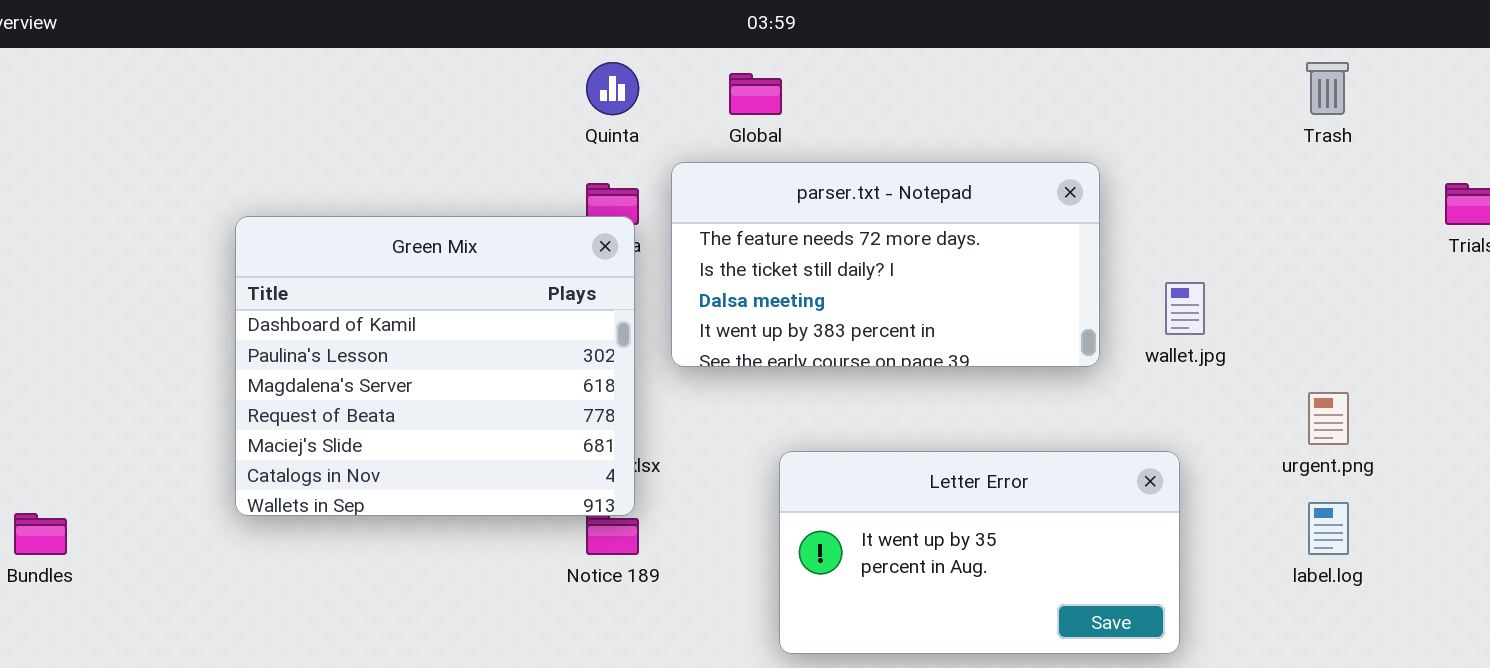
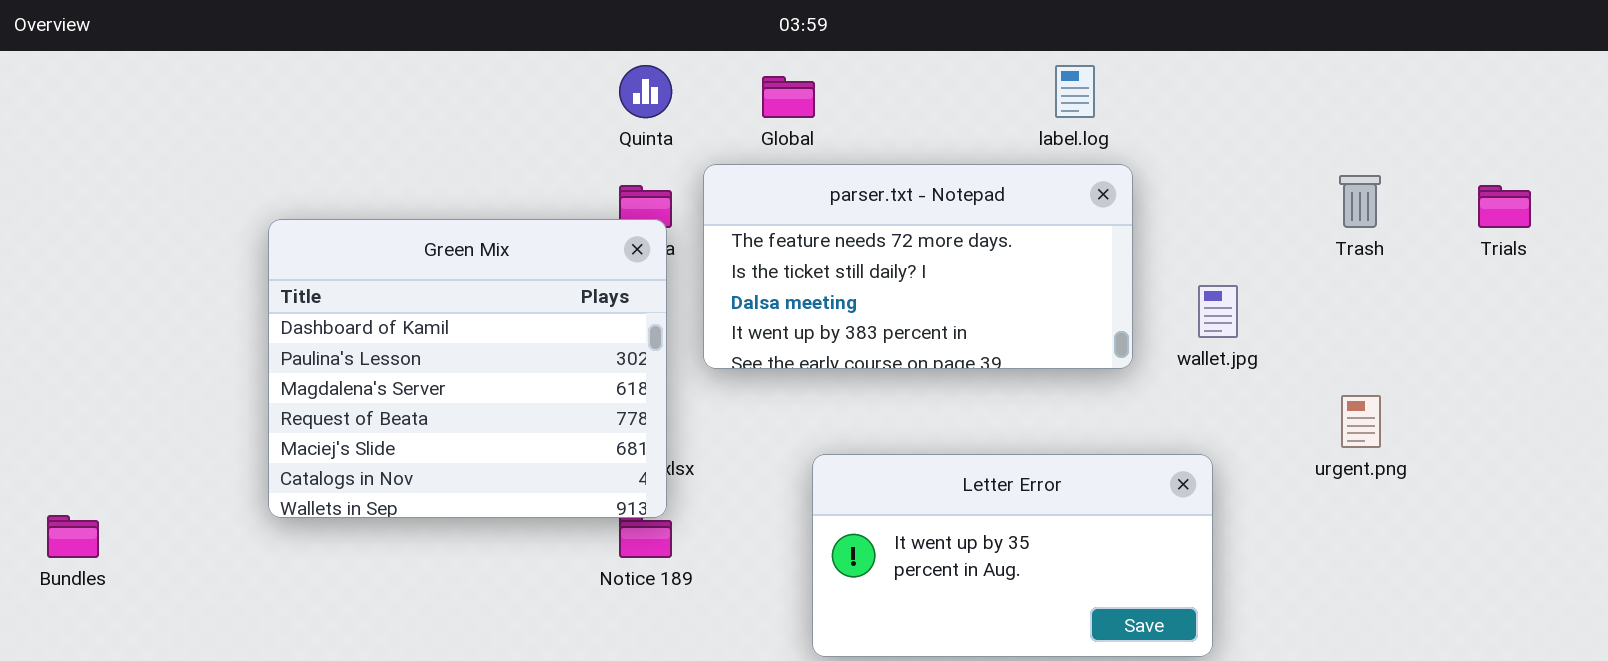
Trash: [1306,62,1349,115] -> [1339,175,1381,228], moved
label.log: [1308,502,1349,555] -> [1055,65,1095,118], moved

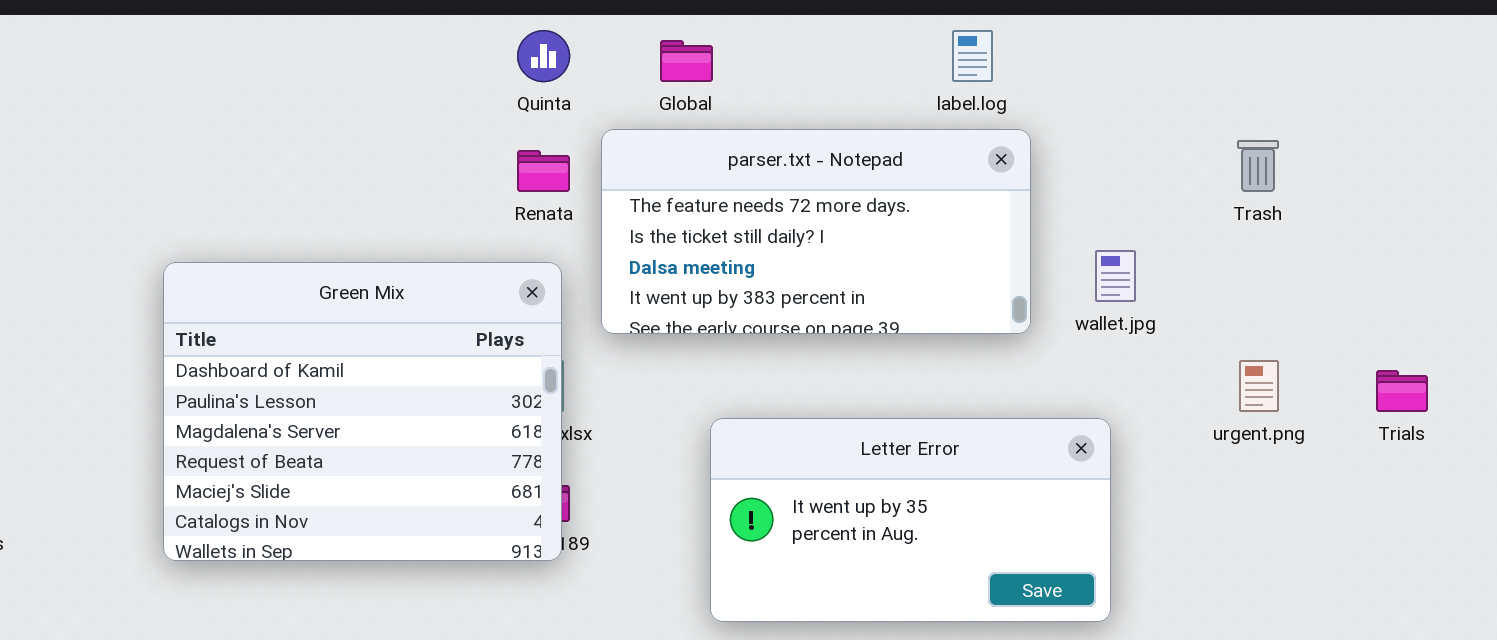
Trials: [1478,185,1531,228] -> [1376,370,1428,412], moved
Green Mix: [268,219,667,518] -> [163,262,562,561], moved

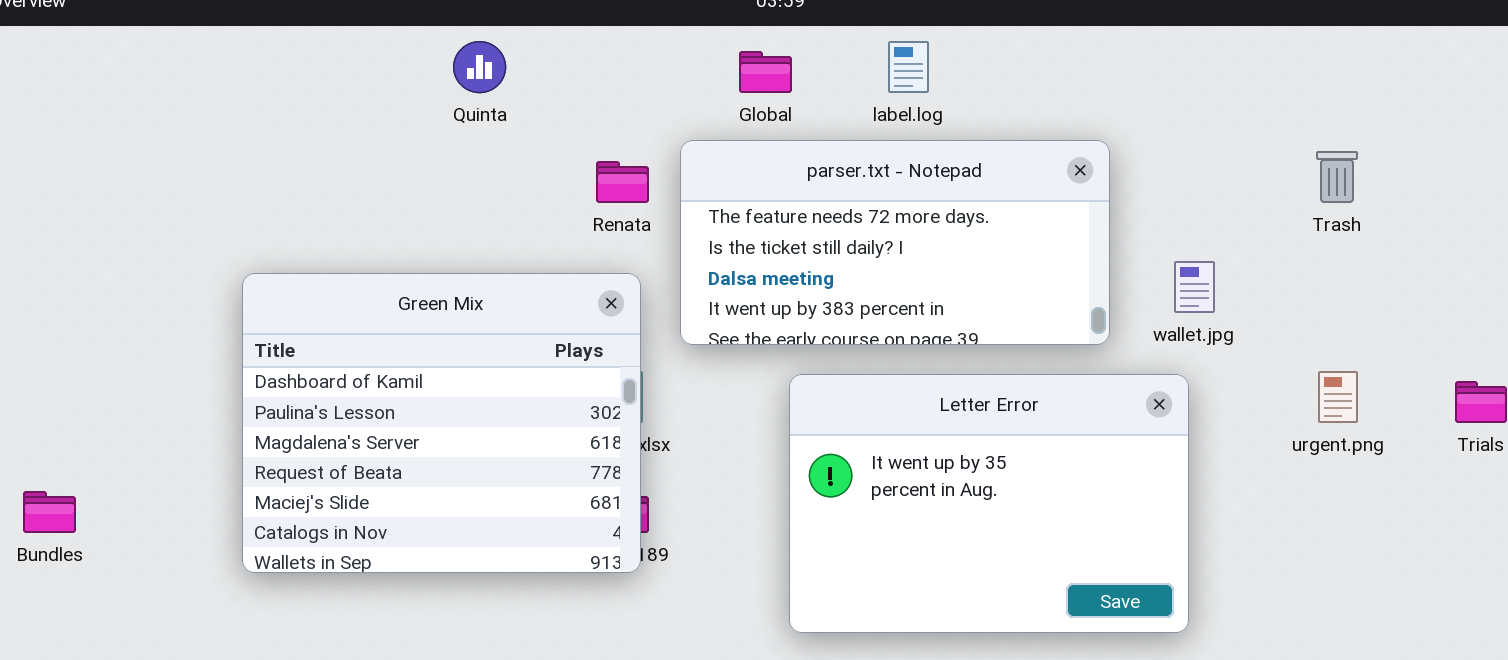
Quinta: [517,30,570,82] -> [453,41,506,93], moved
label.log: [952,30,993,82] -> [888,41,929,93], moved
Letter Error: [710,418,1111,622] -> [789,374,1189,633], resized

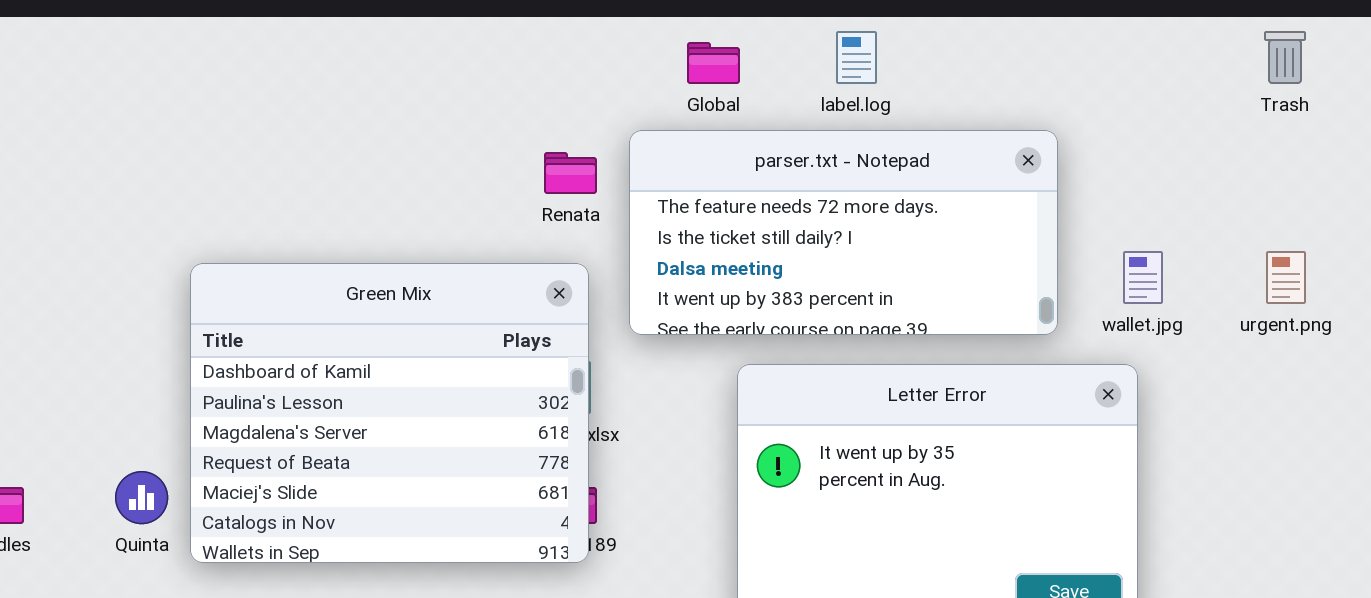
Quinta: [453,41,506,93] -> [115,471,168,524], moved
Trash: [1316,151,1358,203] -> [1264,31,1306,84], moved
urgent.png: [1318,371,1358,423] -> [1266,251,1306,304], moved

